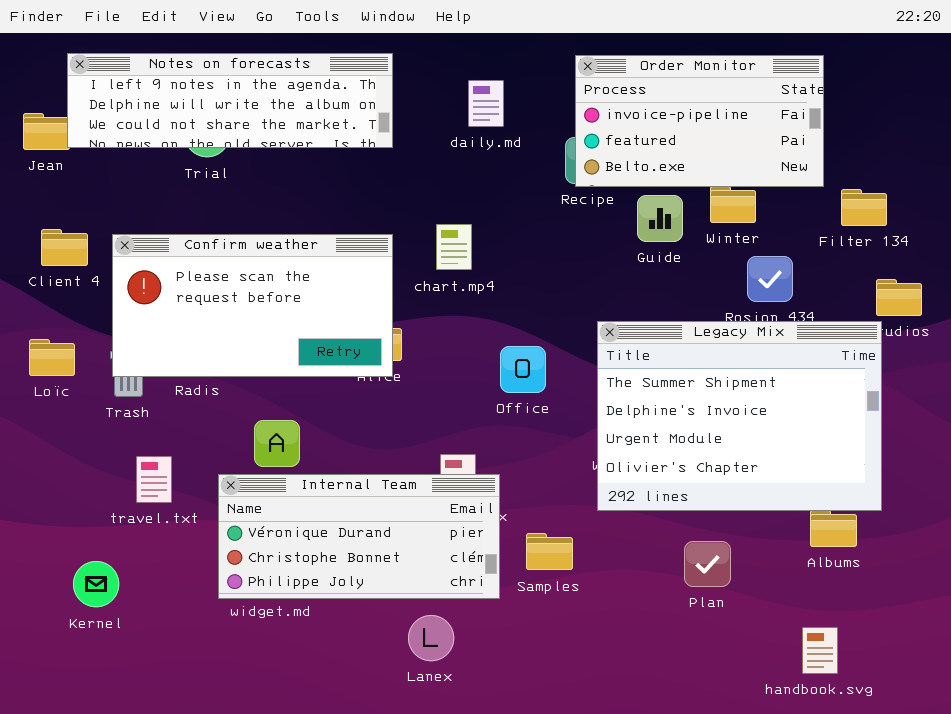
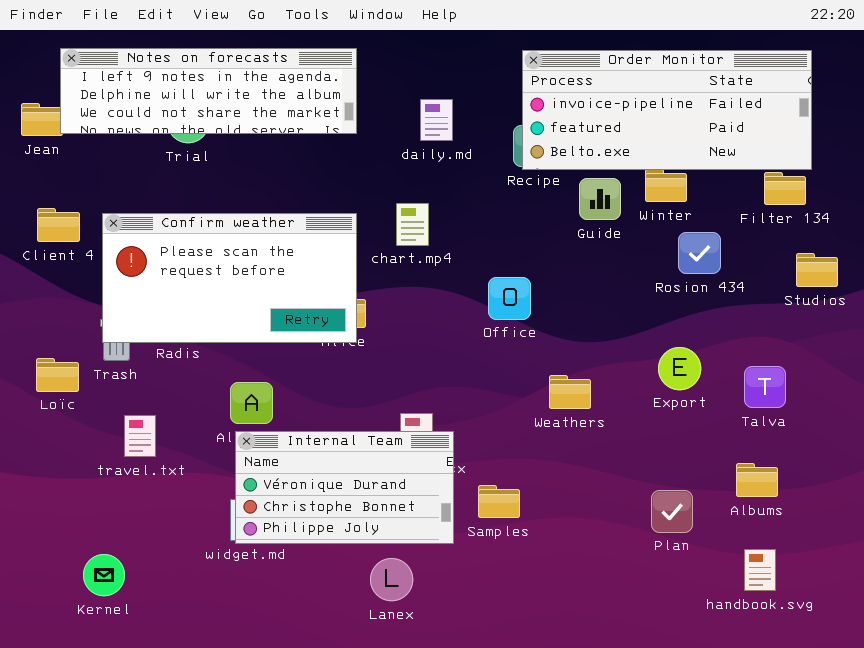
Order Monitor: [575,55,824,187] -> [522,50,812,170], resized
daily.md: [468,80,504,127] -> [420,99,453,141], moved
Legacy Mix: [597,321,882,511] -> none, closed
Loïc: [29,339,75,376] -> [36,358,79,392], moved
Office: [500,346,546,393] -> [488,277,531,320], moved
Internal Team: [218,474,500,599] -> [235,431,454,544], resized
Plan: [684,541,731,587] -> [651,490,693,533], moved
Kernel: [73,561,119,607] -> [83,554,125,596], moved
handbook.svg: [802,627,838,674] -> [744,549,776,591], moved

